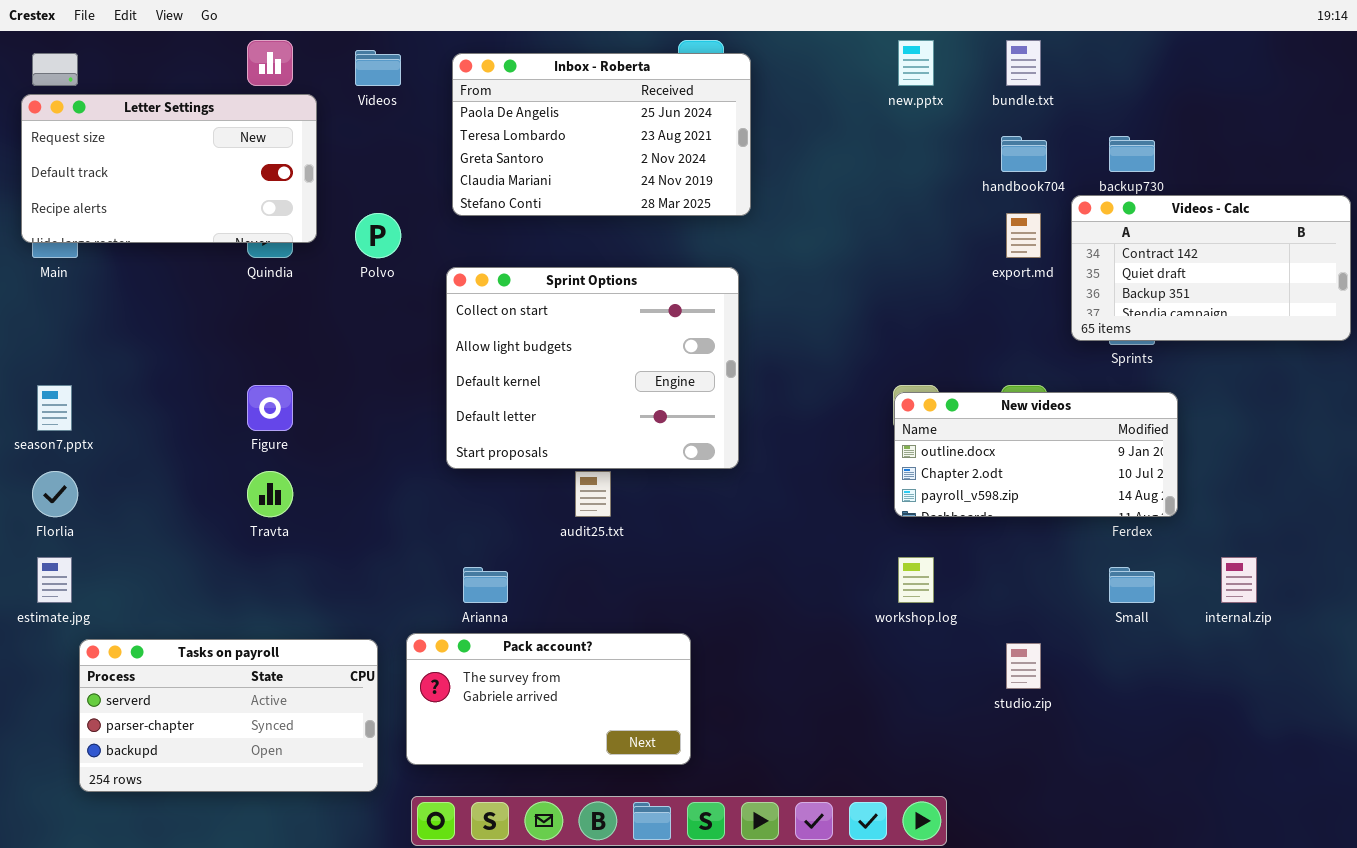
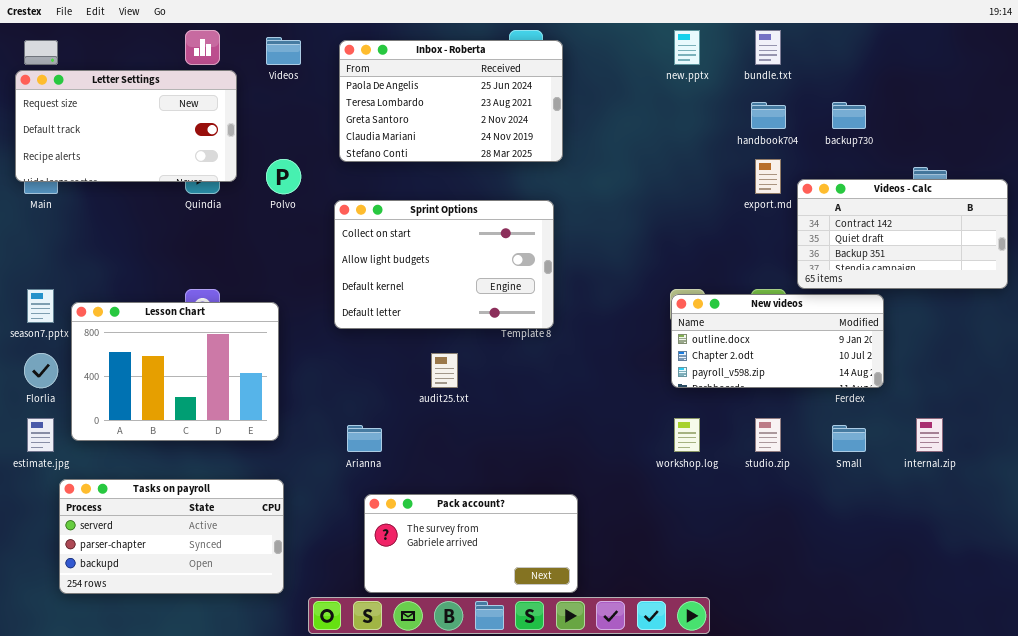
Videos - Calc: [1071,195,1351,341] -> [797,179,1008,289], moved
Sprint Options: [446,267,739,469] -> [334,200,554,329], resized
Lesson Chart: none -> [71,302,279,441], opened
Pack account?: [406,633,691,765] -> [364,494,578,593], moved
studio.zip: [1006,643,1041,689] -> [755,418,781,452], moved

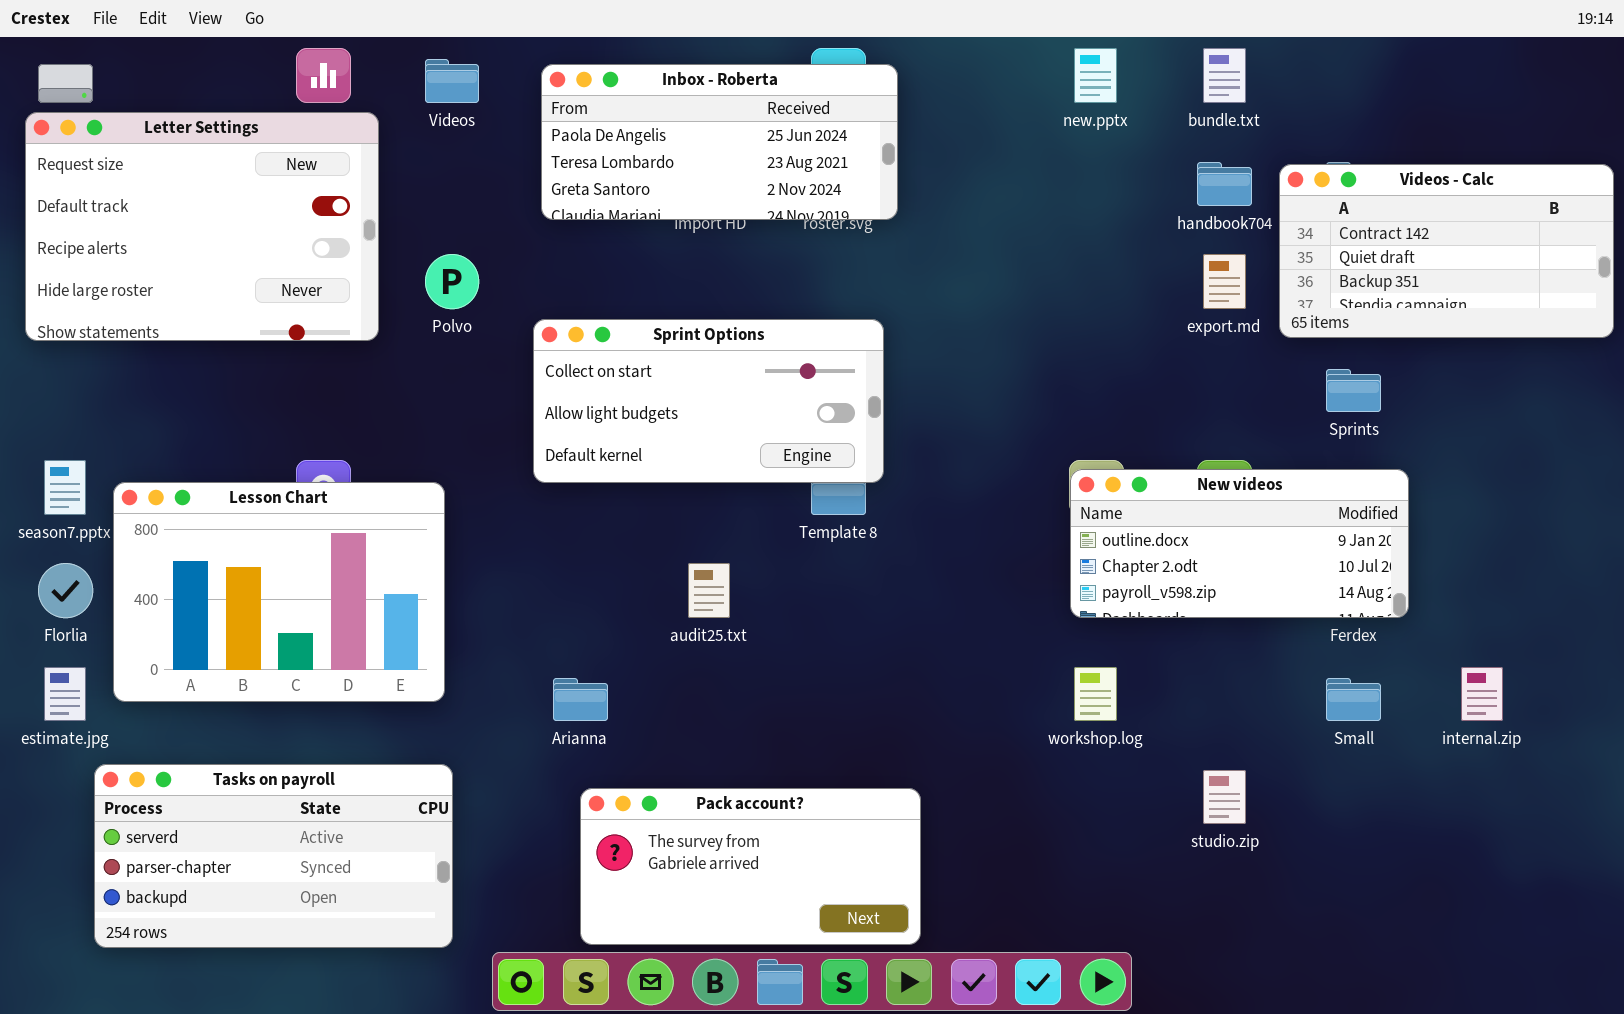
Inbox - Roberta: [339,40,563,162] -> [541,64,898,220], resized
Letter Settings: [15,70,237,182] -> [25,112,379,341], resized
Videos - Calc: [797,179,1008,289] -> [1279,164,1614,338], moved
Sprint Options: [334,200,554,329] -> [533,319,884,483], resized
studio.zip: [755,418,781,452] -> [1203,770,1246,824], moved

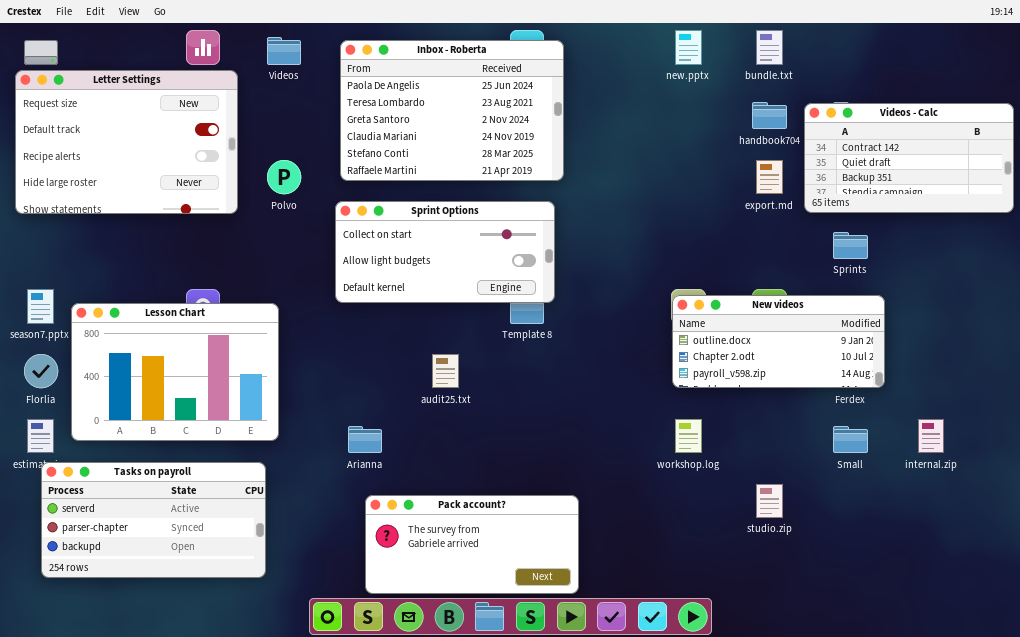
Inbox - Roberta: [541,64,898,220] -> [340,40,564,181], resized
Tasks on payroll: [94,764,453,948] -> [41,462,266,578], moved

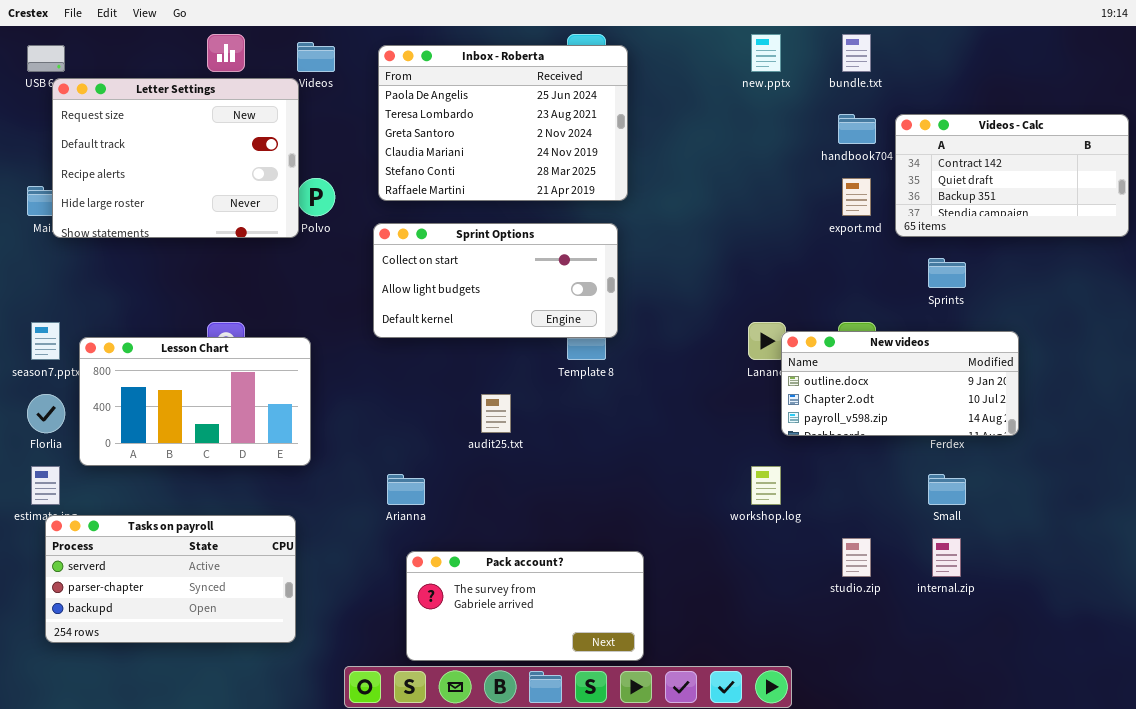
Letter Settings: [15,70,238,214] -> [52,78,299,238], moved
New videos: [672,295,885,388] -> [781,331,1019,436], moved
Lesson Chart: [71,303,279,441] -> [79,337,311,466], resized
internal.zip: [918,419,944,453] -> [932,538,961,577], moved

